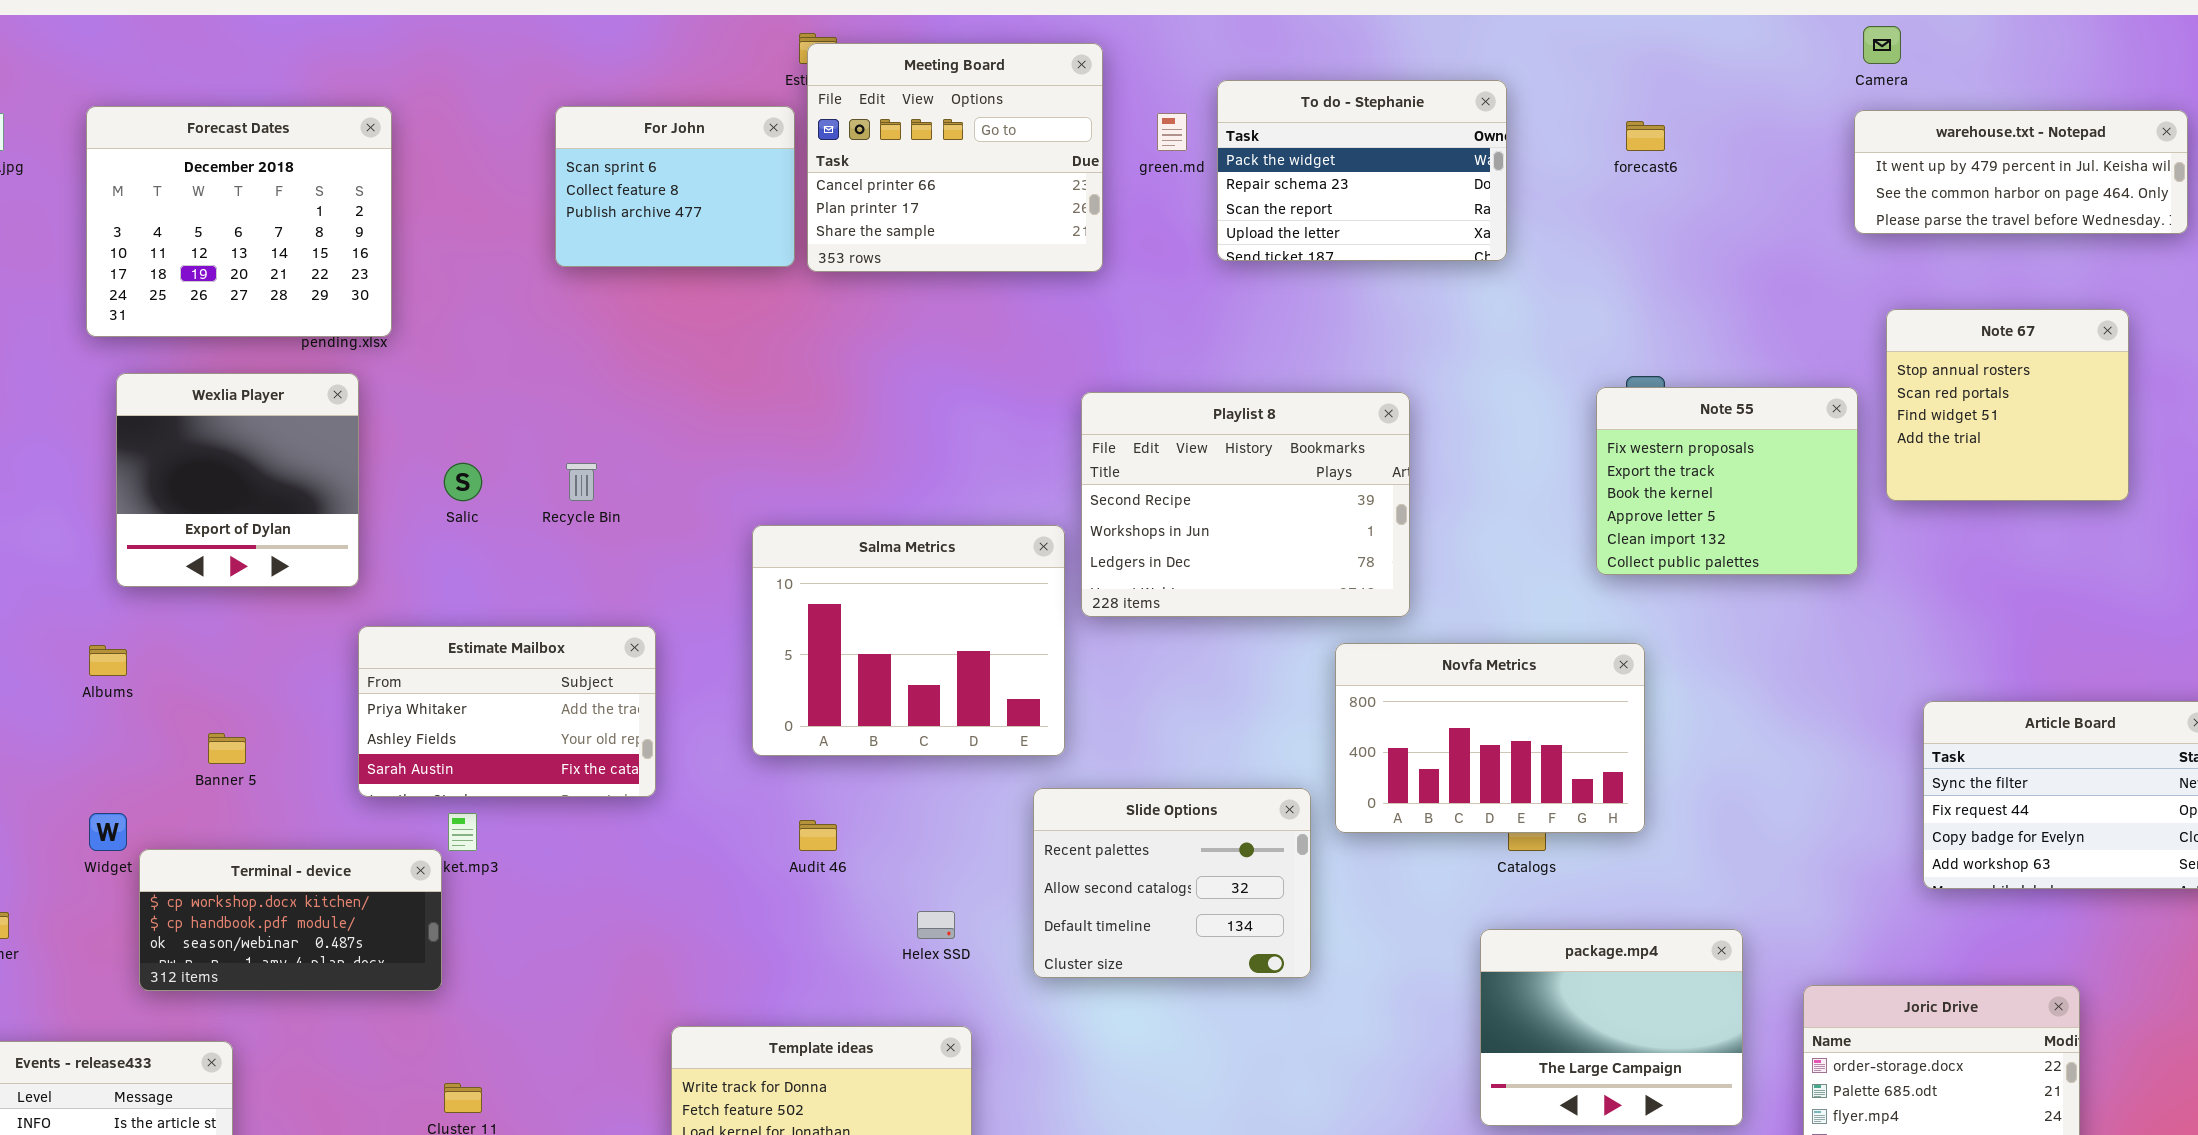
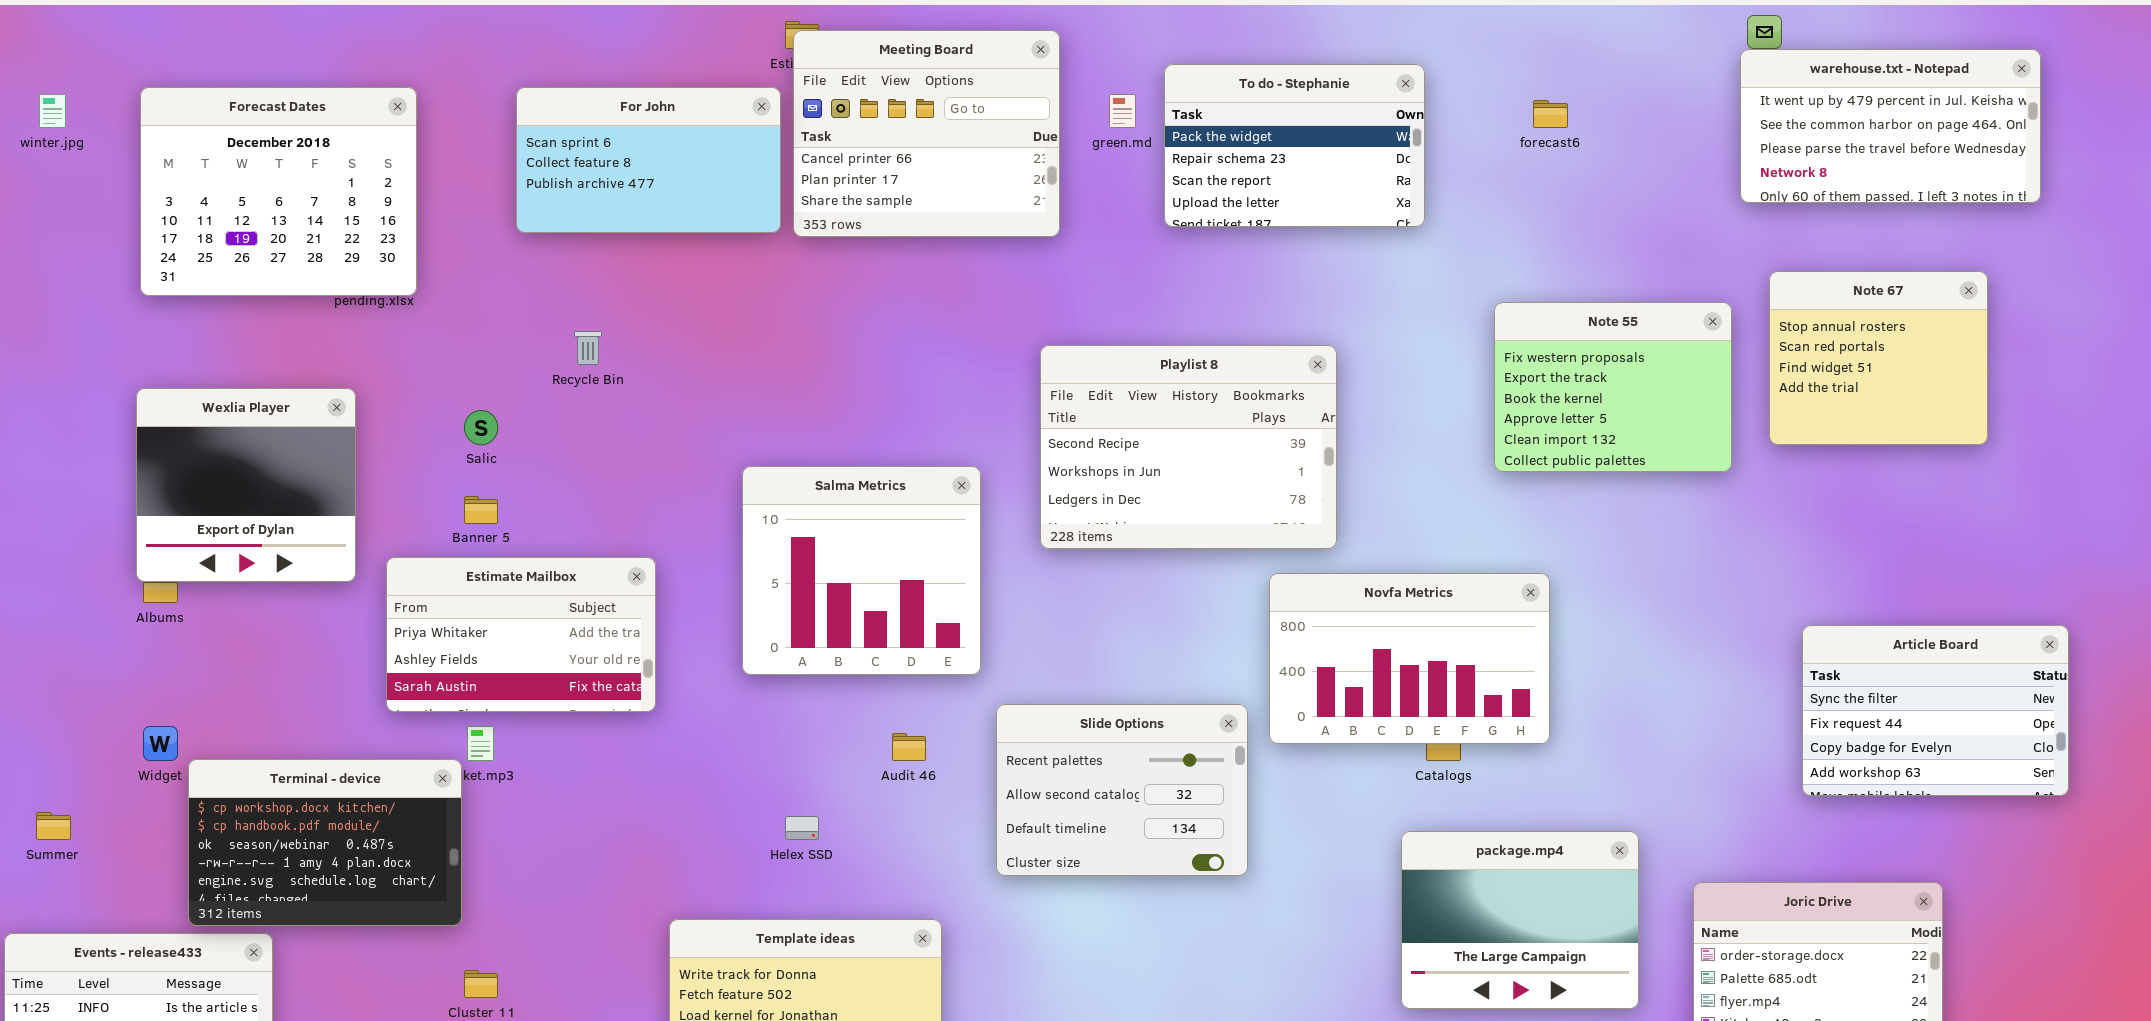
For John: [555,106,795,267] -> [516,87,781,233], resized
warehouse.txt - Notepad: [1854,110,2188,234] -> [1740,49,2041,203], resized
Wexlia Player: [116,373,359,587] -> [136,388,356,582], moved
Note 55: [1596,387,1858,575] -> [1494,302,1732,472], moved
Recycle Bin: [566,463,597,501] -> [574,331,602,365], moved
Salma Metrics: [752,525,1065,756] -> [742,466,981,675], resized
Banner 5: [208,733,246,764] -> [464,496,498,524], moved
Audit 46: [799,820,837,851] -> [892,733,926,761], moved
Terminal - device: [139,849,442,991] -> [188,759,462,926], resized
Helex SSD: [917,911,955,939] -> [785,816,819,840], moved

